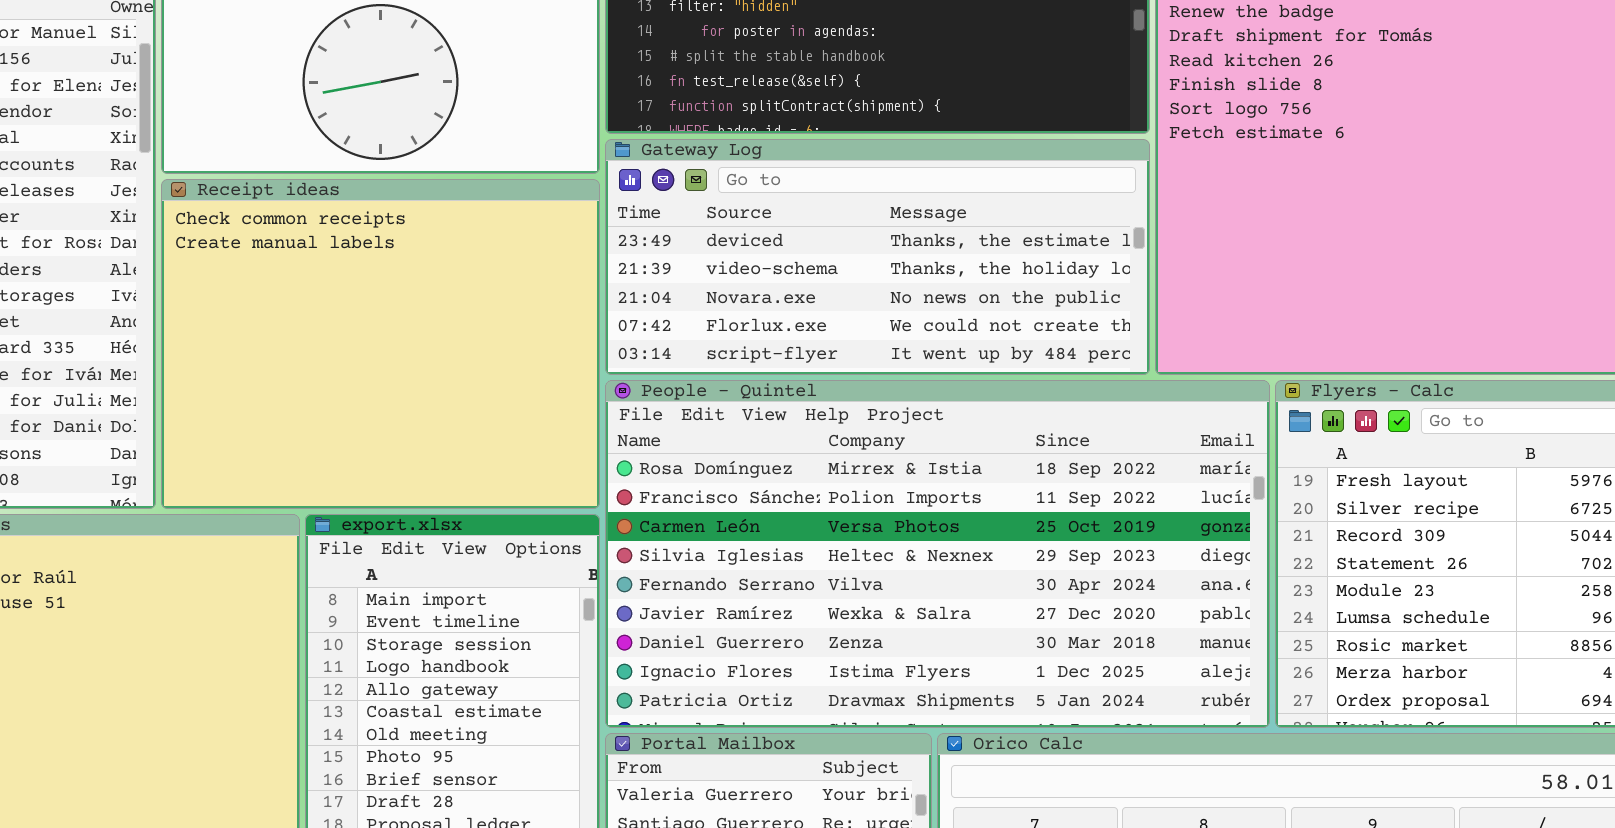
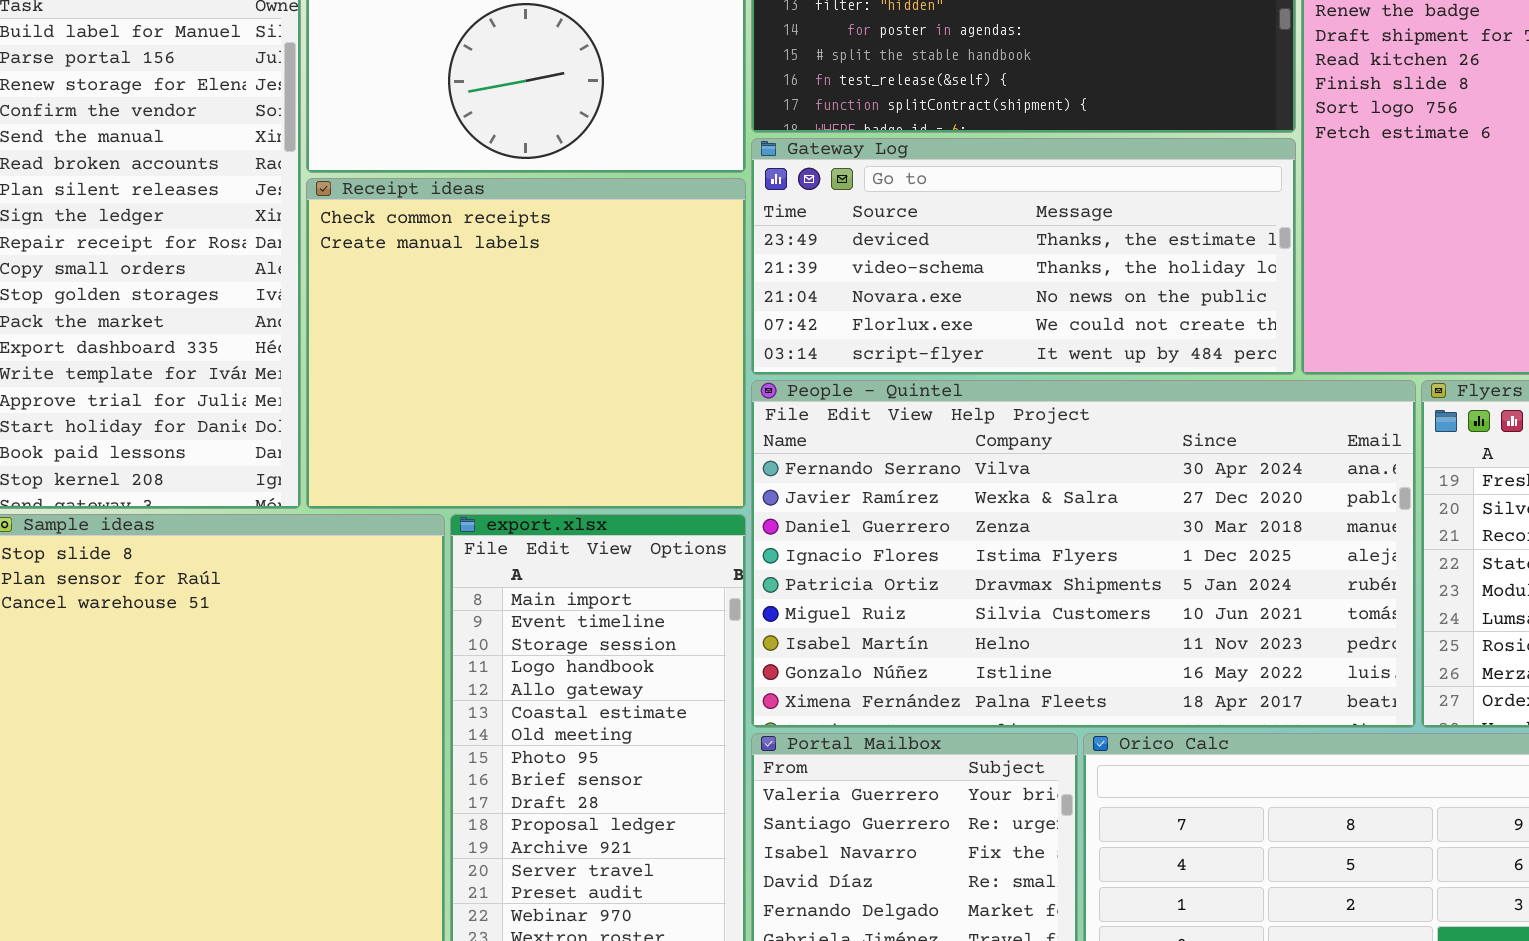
People - Quintel: [605,380,1270,728] -> [751,380,1416,728], scrolled down 4 rows

